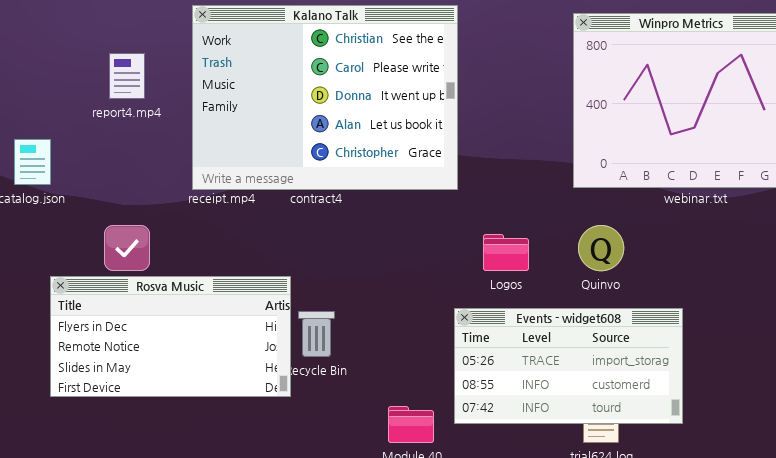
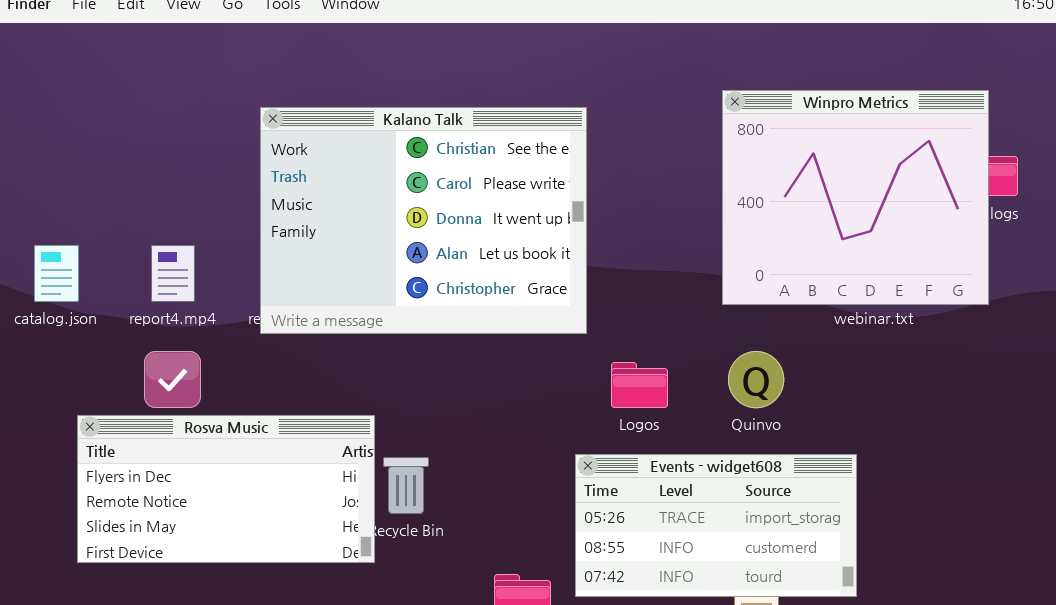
Kalano Talk: [192,5,458,190] -> [260,107,587,334], moved
report4.mp4: [109,53,145,99] -> [151,245,195,302], moved

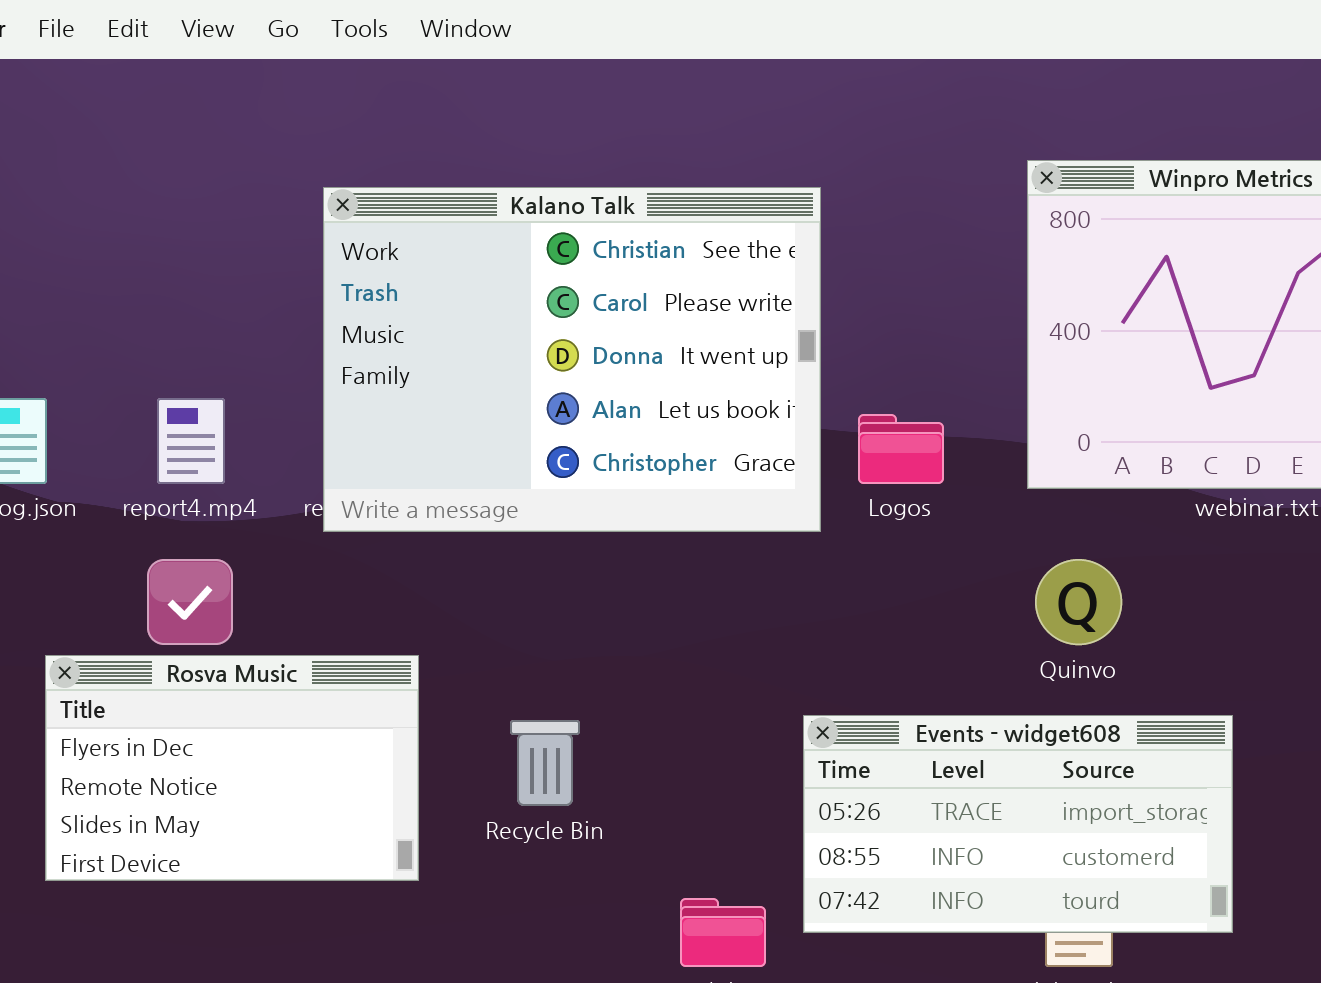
Logos: [611,362,668,408] -> [858,414,944,484], moved
Rosva Music: [77,415,375,563] -> [45,655,419,881], resized

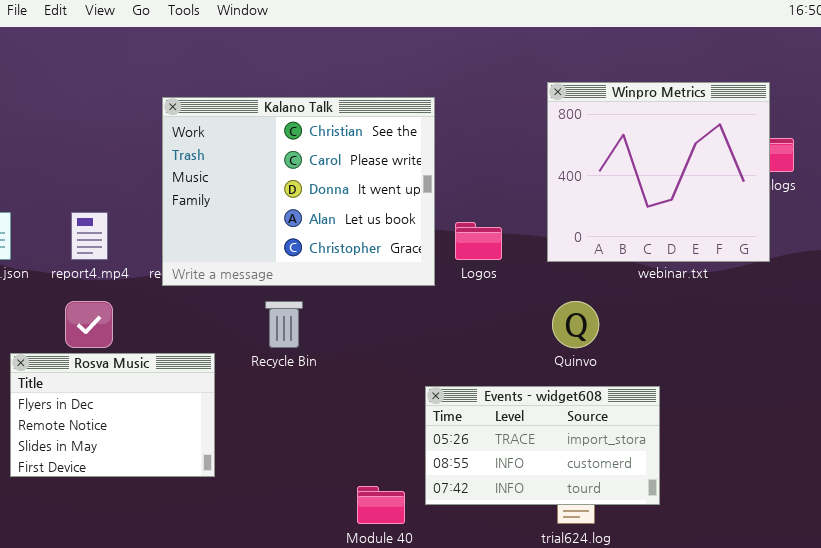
Recycle Bin: [510,720,580,806] -> [265,301,303,348], moved

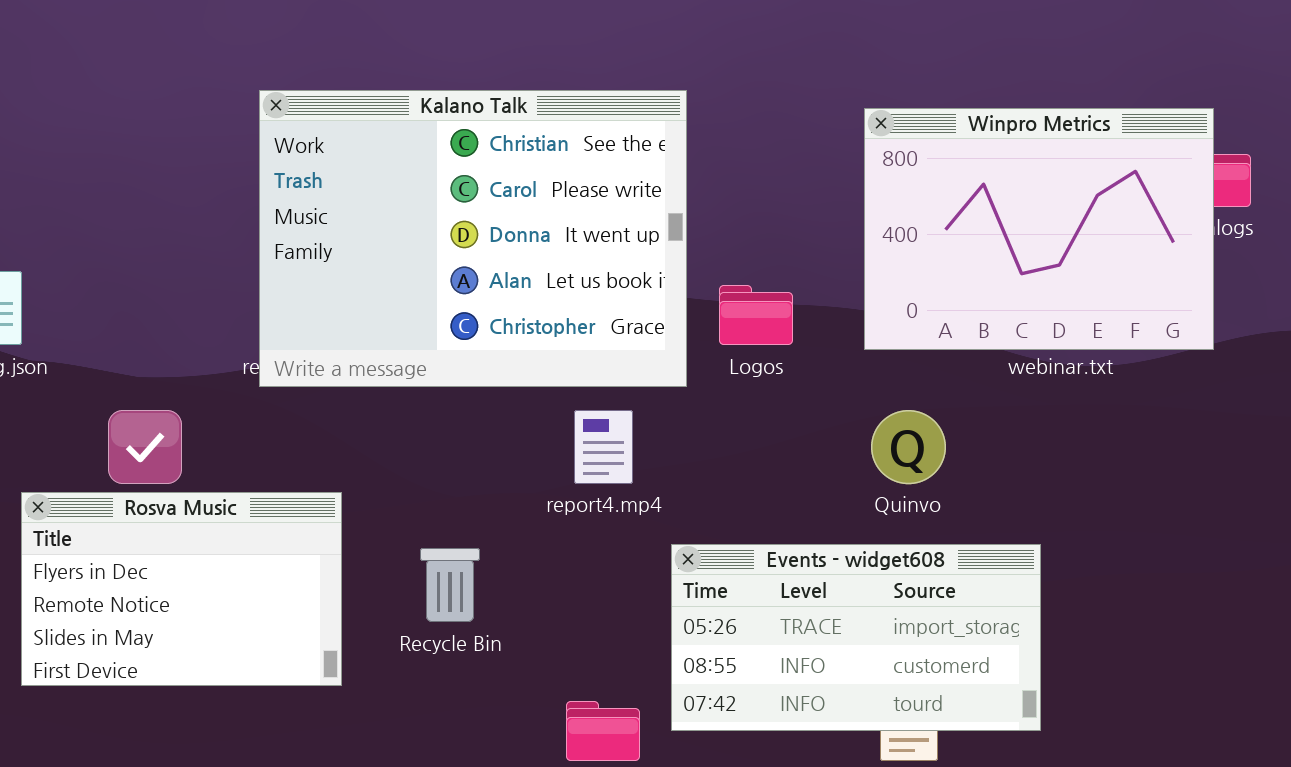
Winpro Metrics: [547,82,770,262] -> [864,108,1214,350], resized
report4.mp4: [71,212,108,260] -> [574,410,633,484], moved
Recycle Bin: [265,301,303,348] -> [420,548,480,622], moved

